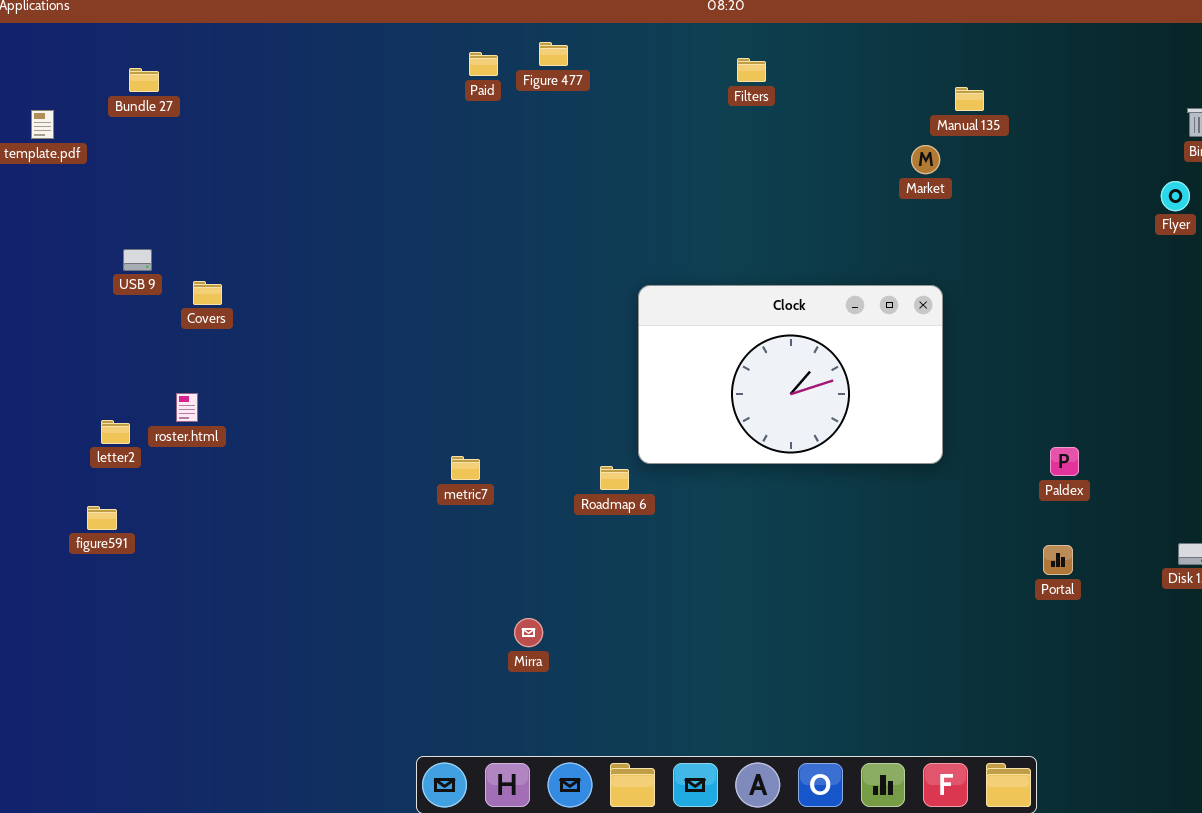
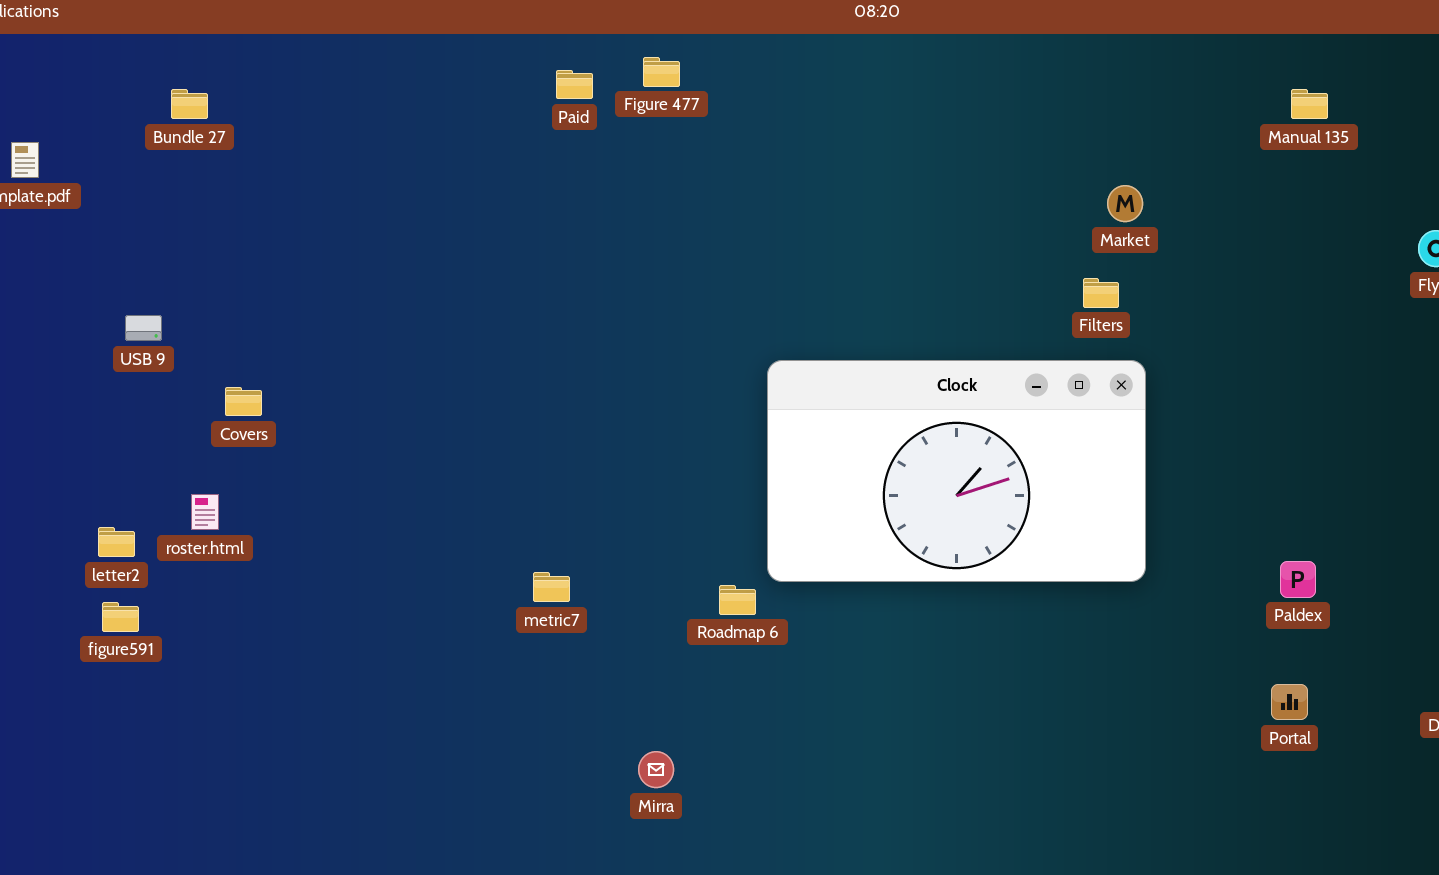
Filters: [737,58,766,82] -> [1083,278,1119,308], moved
Bundle 27: [129,68,159,92] -> [171,89,208,119], moved
Manual 135: [955,87,984,111] -> [1291,89,1328,119], moved
Covers: [193,281,222,305] -> [225,387,262,416], moved
figure591: [87,506,117,530] -> [102,602,139,632], moved
Mirra: [514,618,543,647] -> [638,751,674,788], moved

